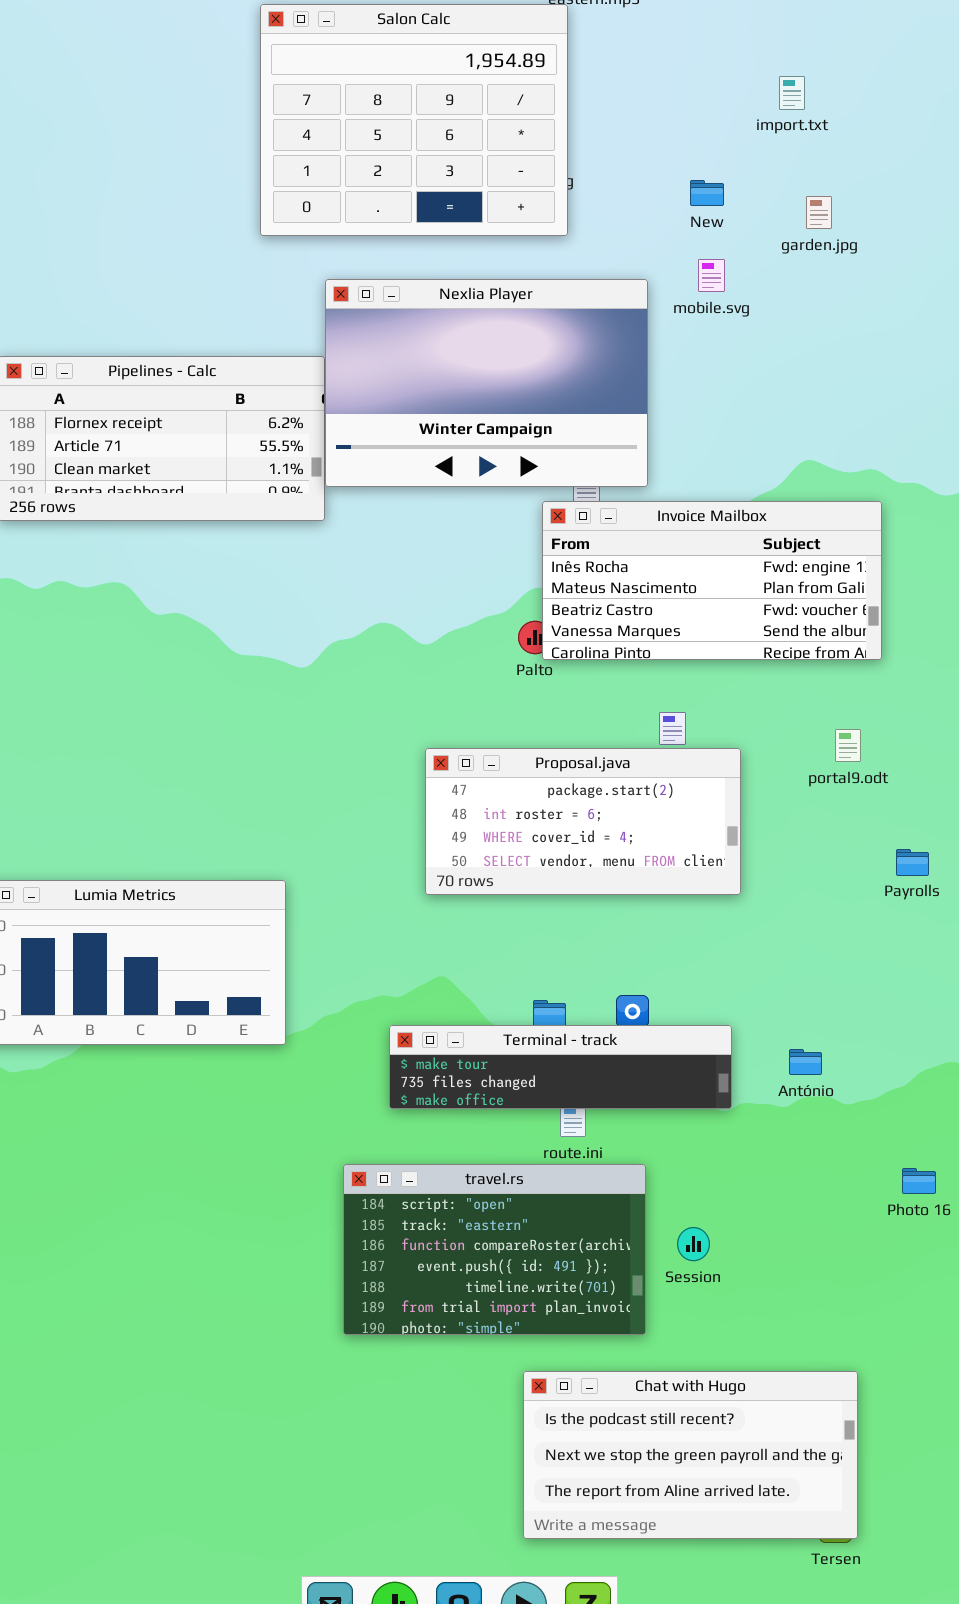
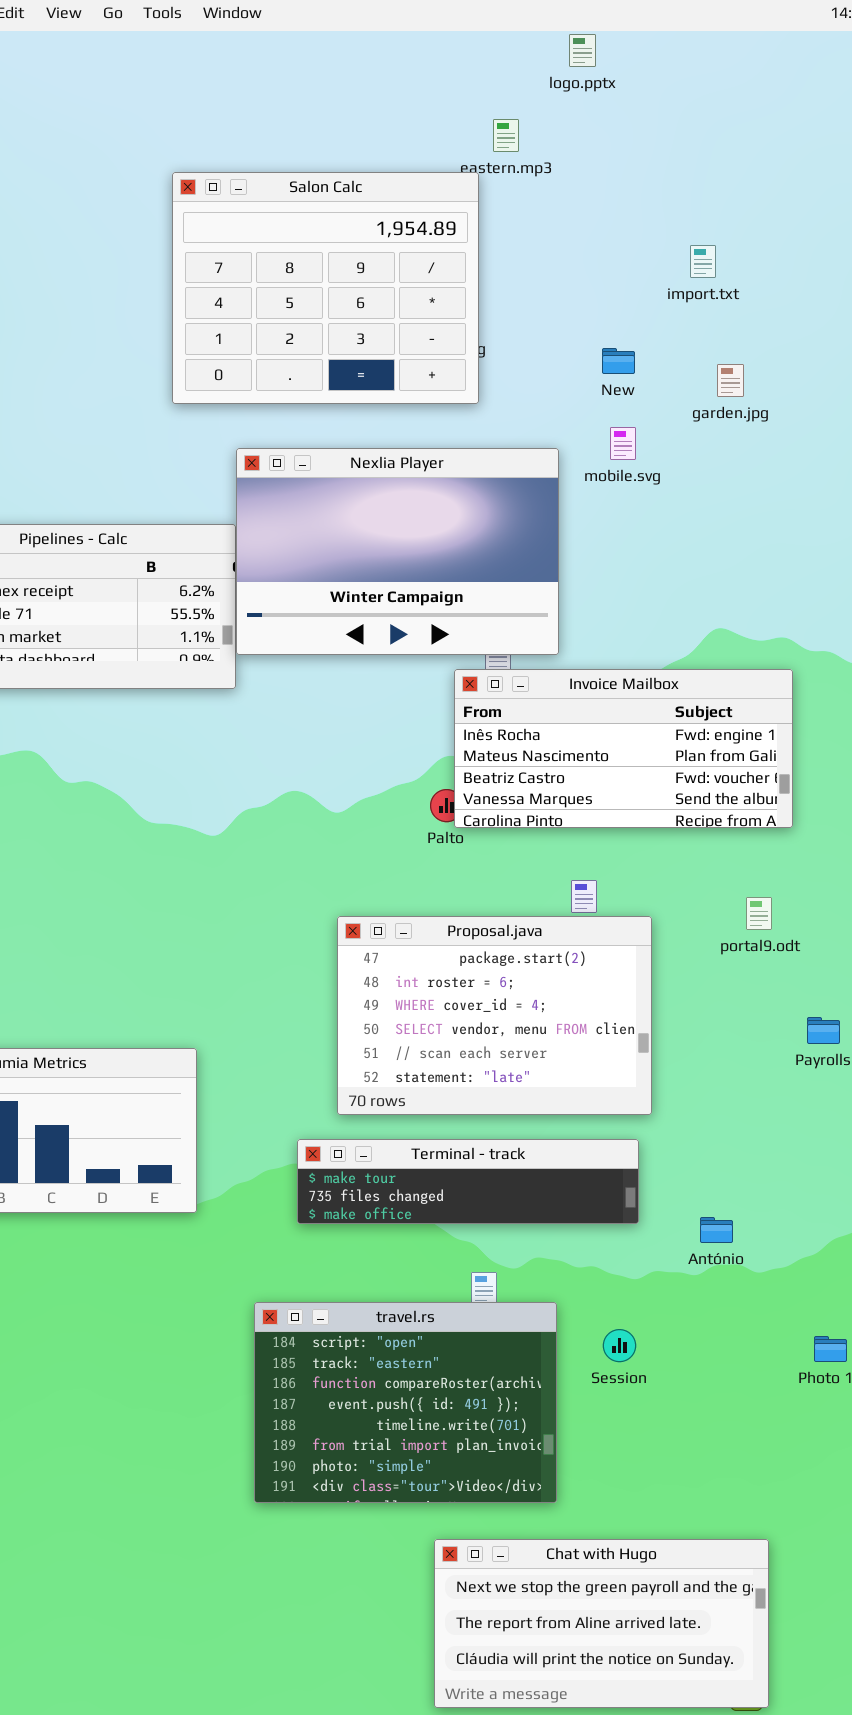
Proposal.java: [425,748,741,895] -> [337,916,652,1115], resized
Terminal - track: [389,1025,732,1109] -> [297,1139,639,1224], moved
travel.rs: [343,1164,646,1335] -> [254,1302,557,1503], resized
Session: [677,1227,710,1261] -> [603,1329,636,1362], moved
Chat with Hugo: [523,1371,858,1539] -> [434,1539,769,1708], scrolled down 1 row

